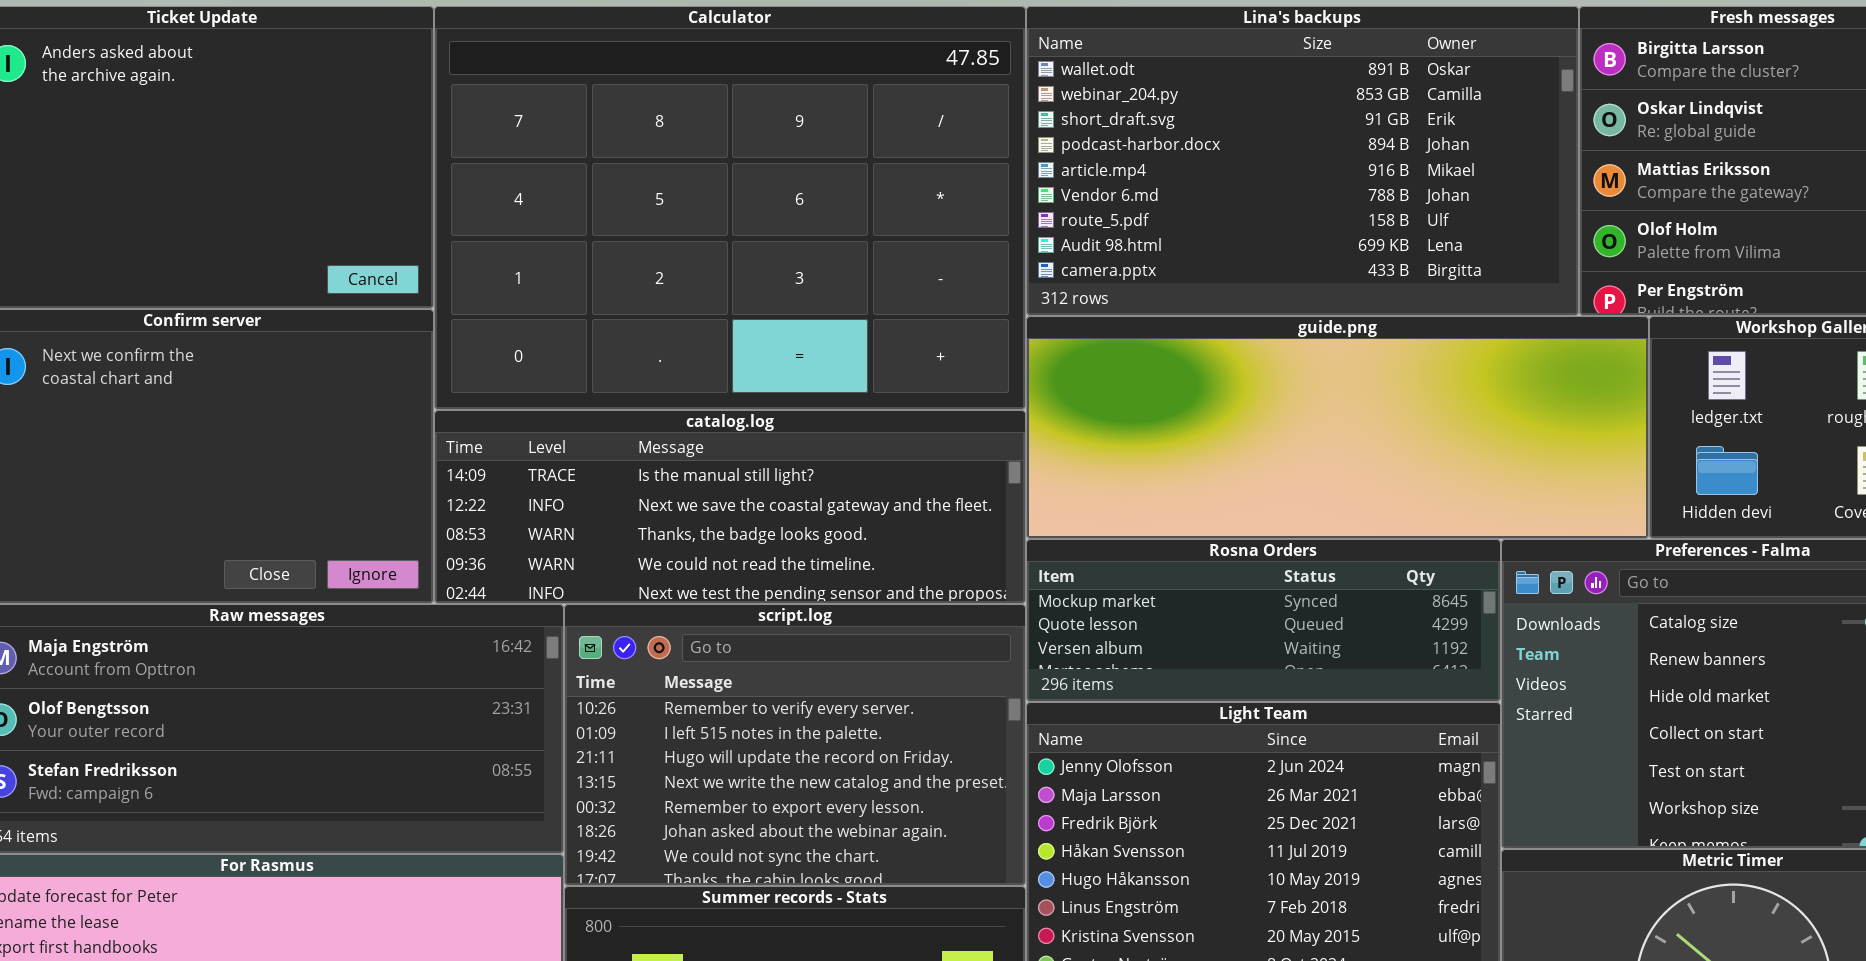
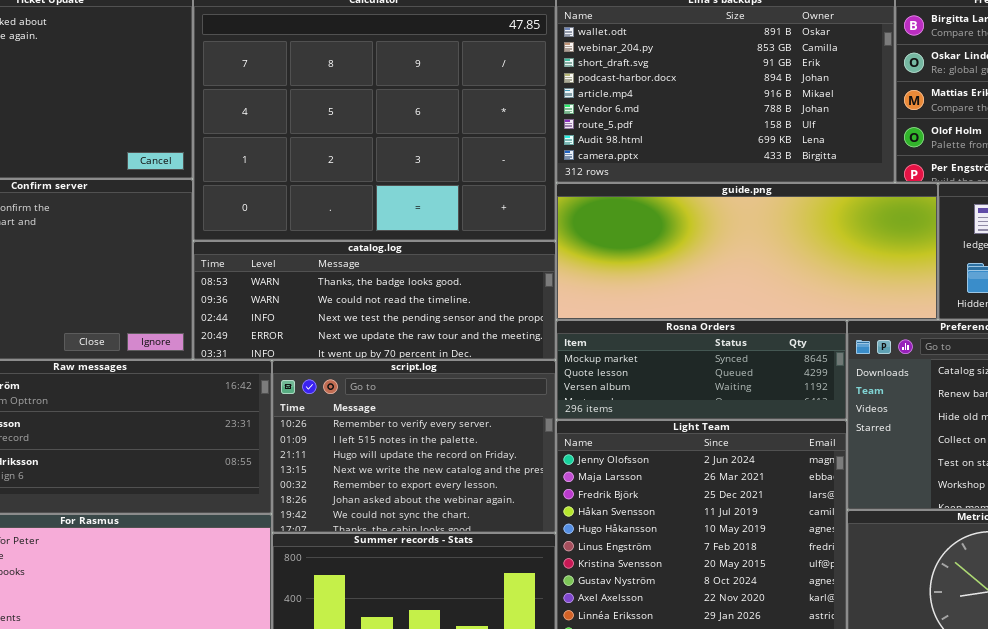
catalog.log: [434,410,1026,604] -> [193,241,556,360], scrolled down 2 rows

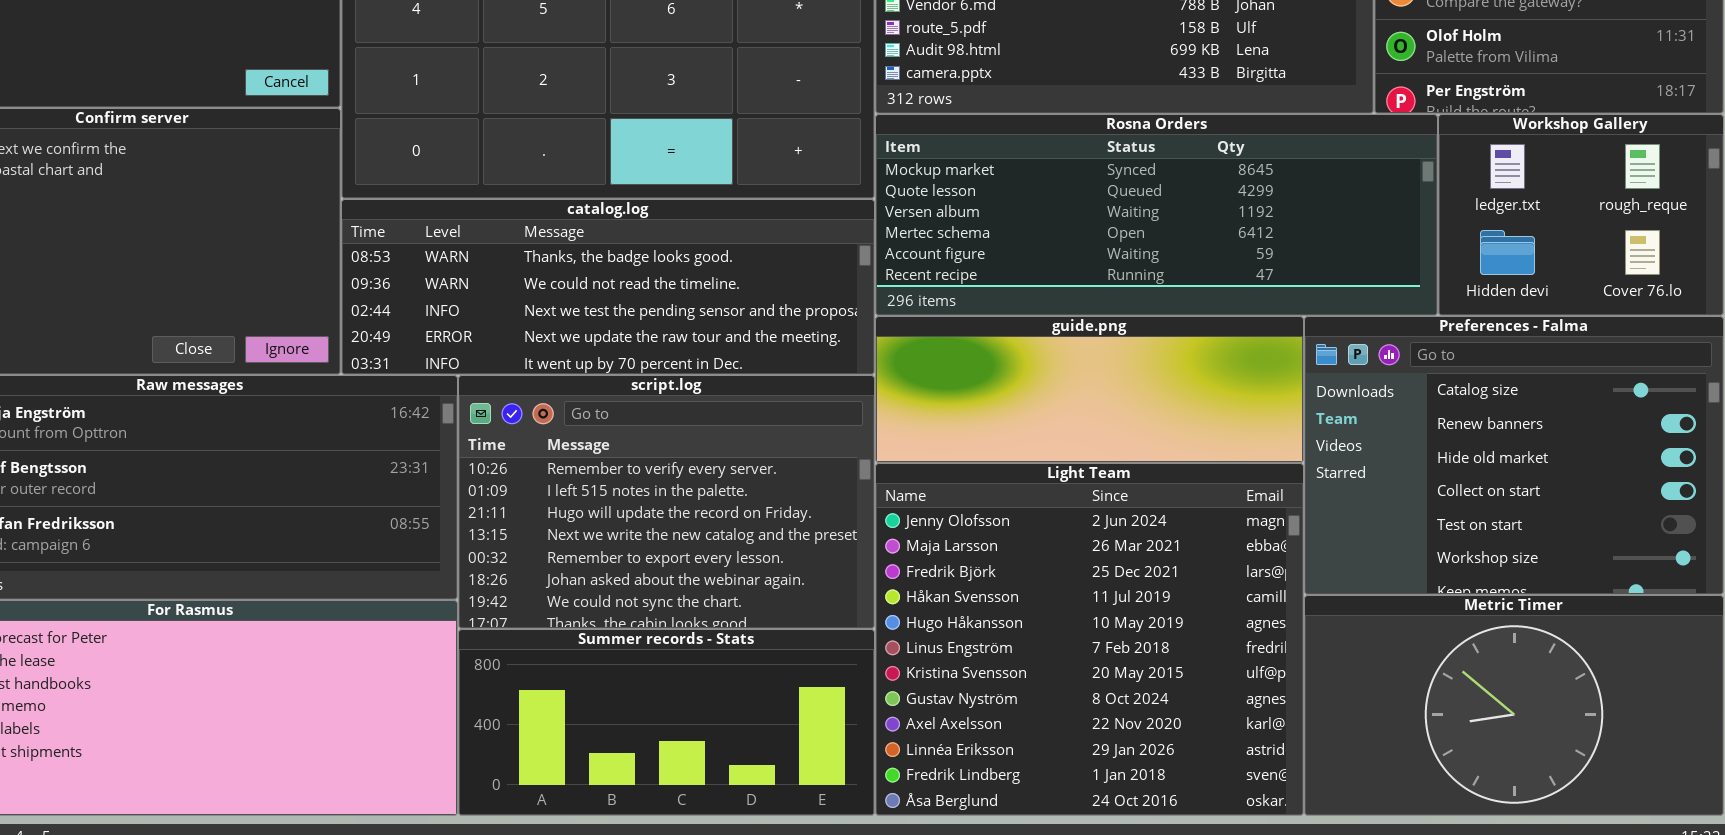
guide.png: [556,183,938,320] -> [875,316,1304,463], moved, resized
Rosna Orders: [556,320,847,420] -> [875,114,1438,316], moved, resized

